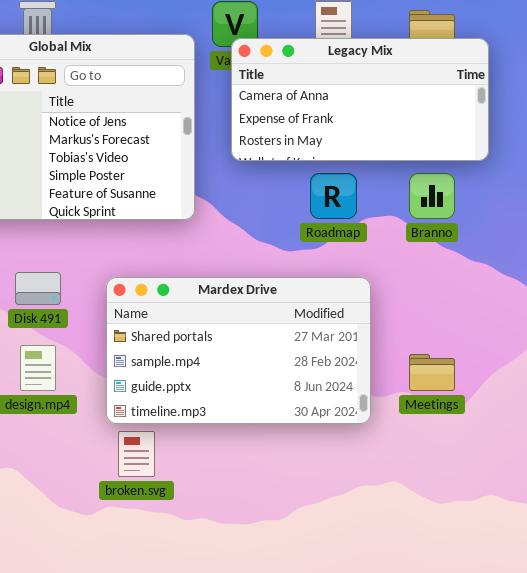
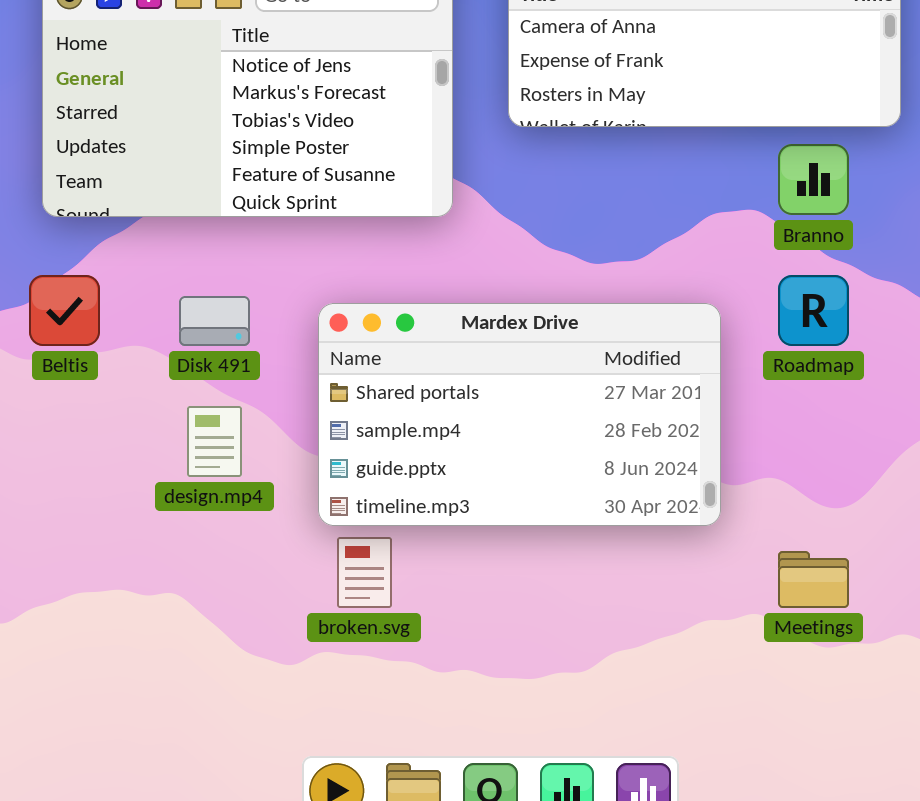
Roadmap: [310,173,357,219] -> [778,275,849,346], moved
Meetings: [409,354,455,391] -> [778,551,849,608], moved

